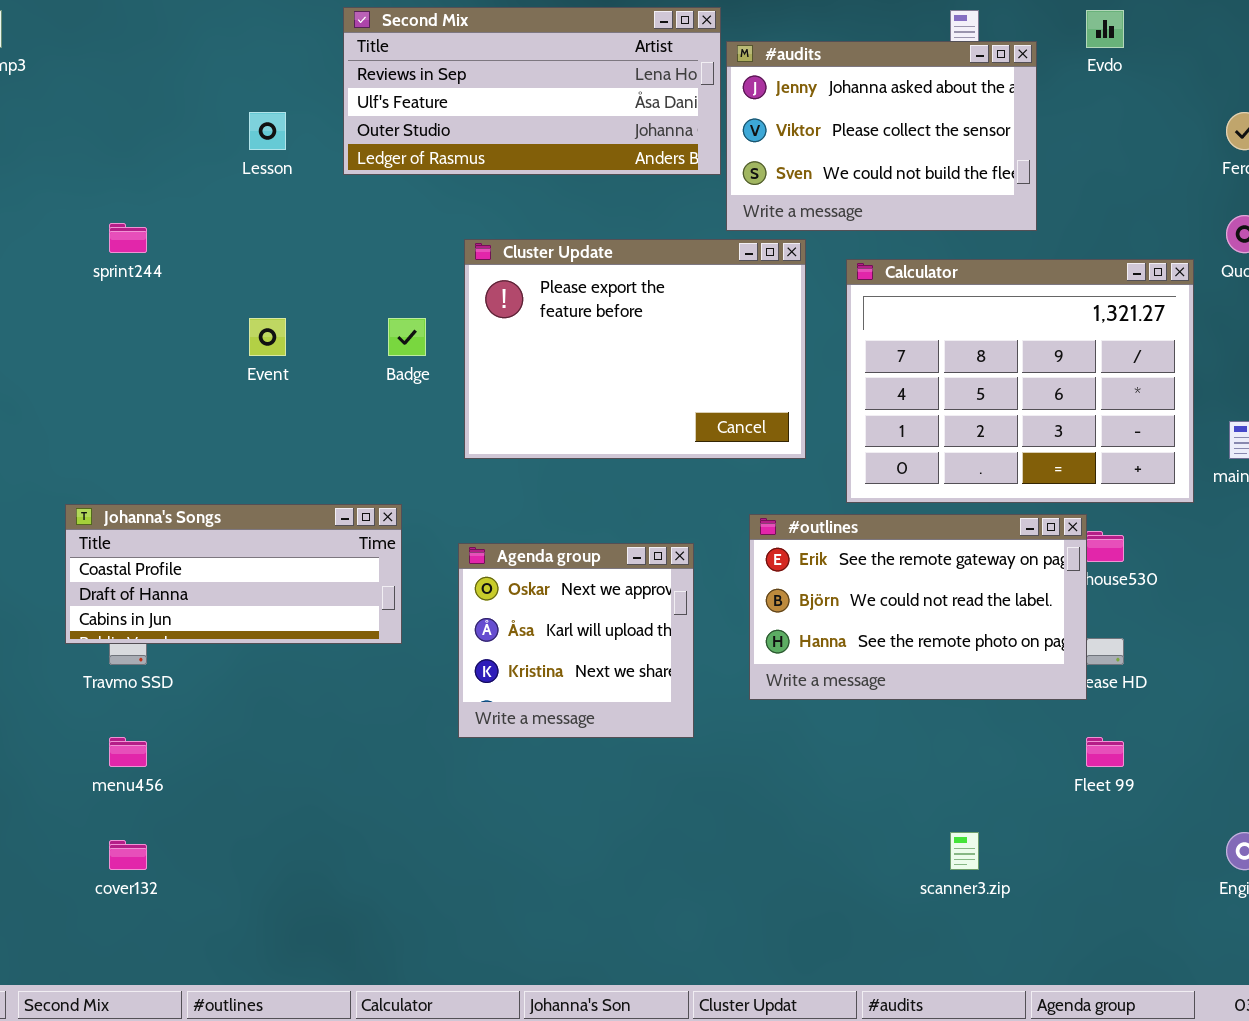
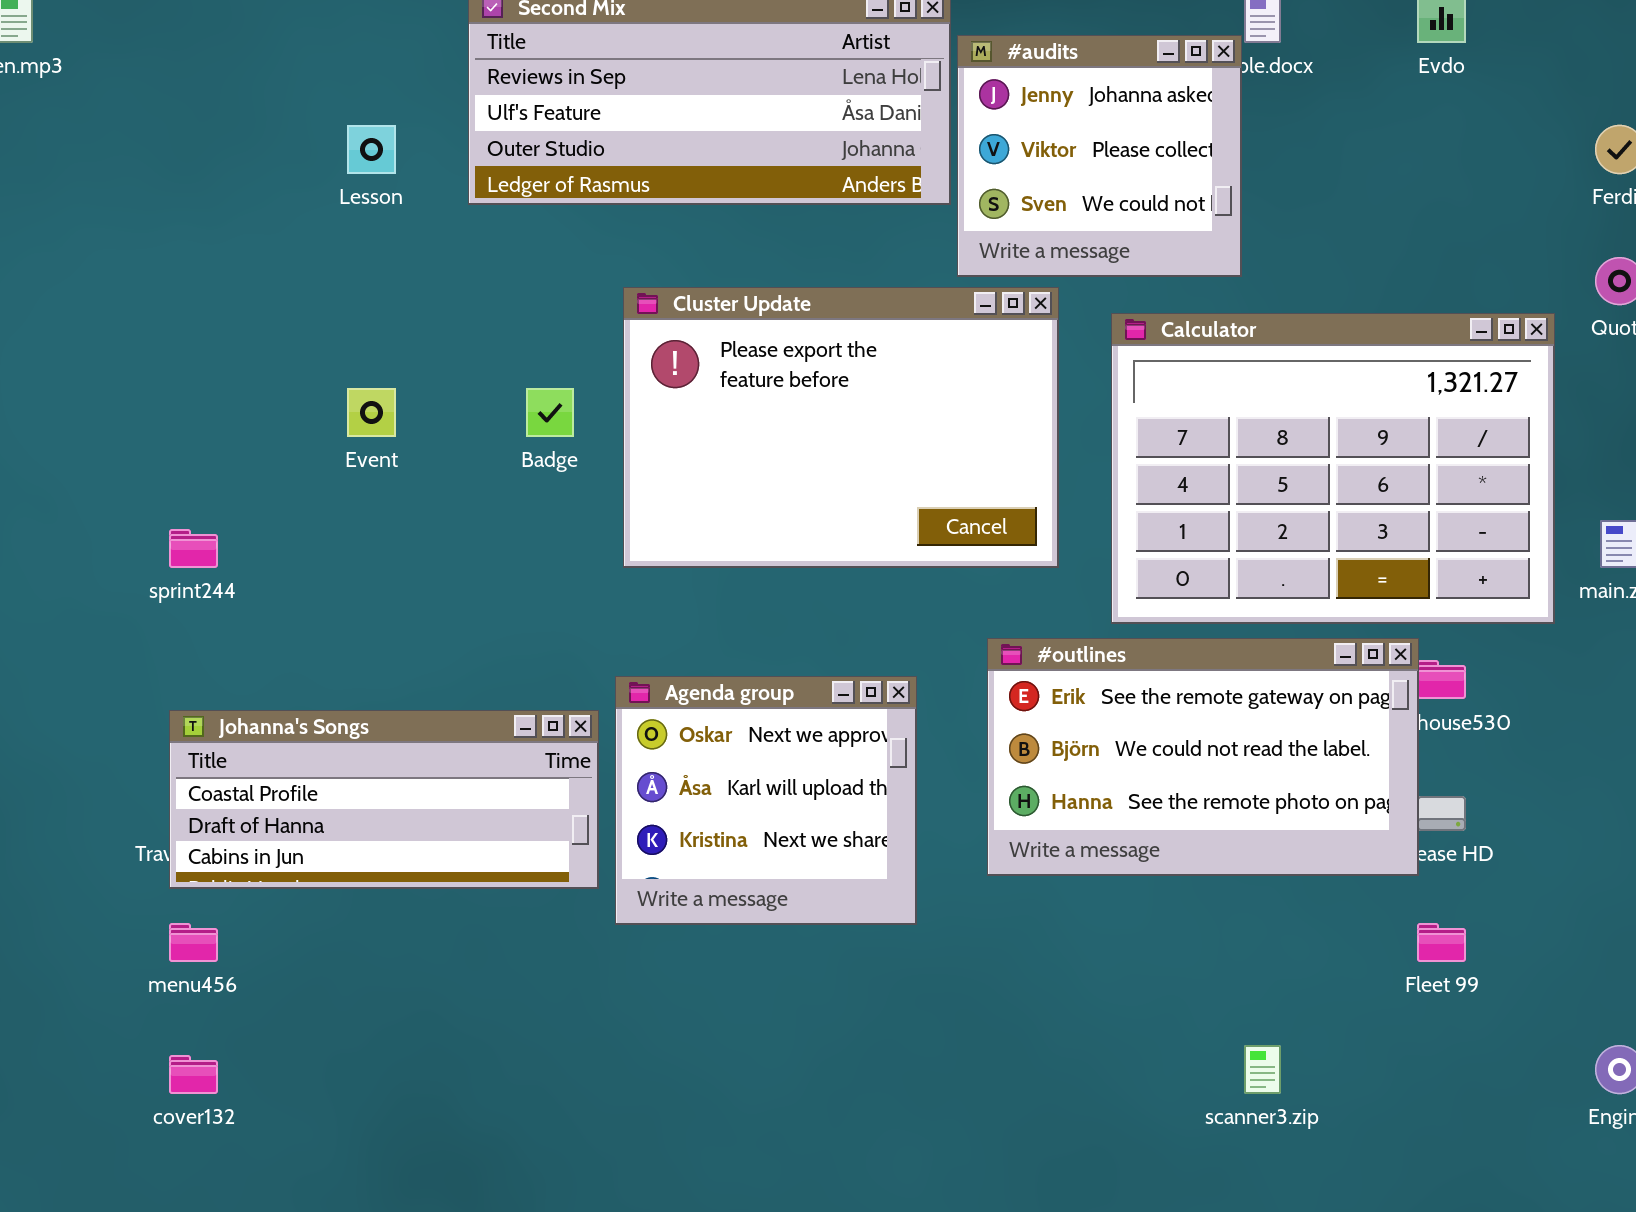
#audits: [726,41,1037,231] -> [957,35,1242,277], resized
sprint244: [109,223,147,253] -> [169,529,218,568], moved
Johanna's Songs: [65,504,402,644] -> [169,710,599,889], moved

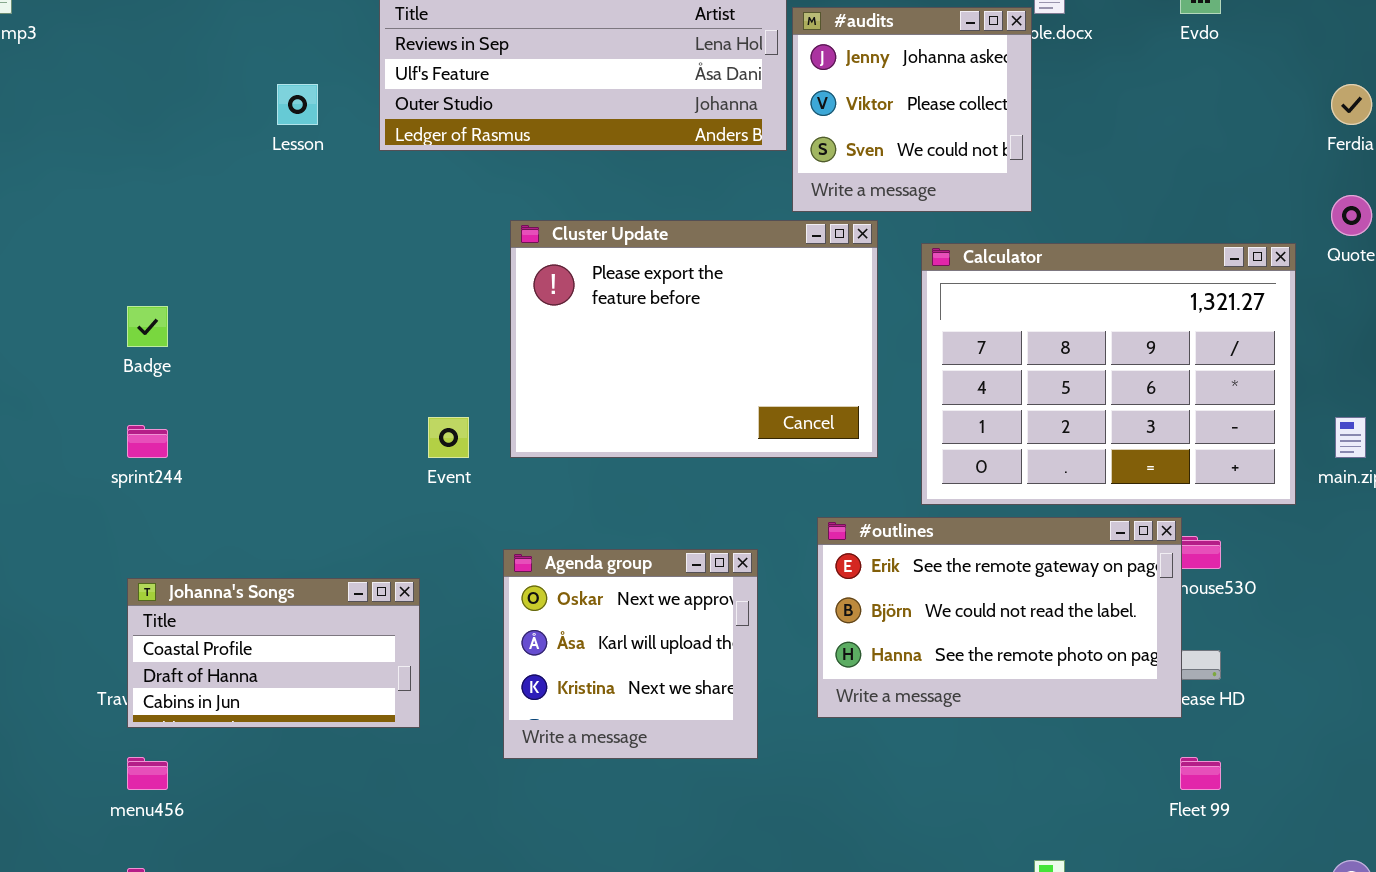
Event: [347,388,396,437] -> [428,417,469,458], moved
Badge: [526,388,574,437] -> [127,306,168,347], moved
Johanna's Songs: [169,710,599,889] -> [127,578,420,728], resized

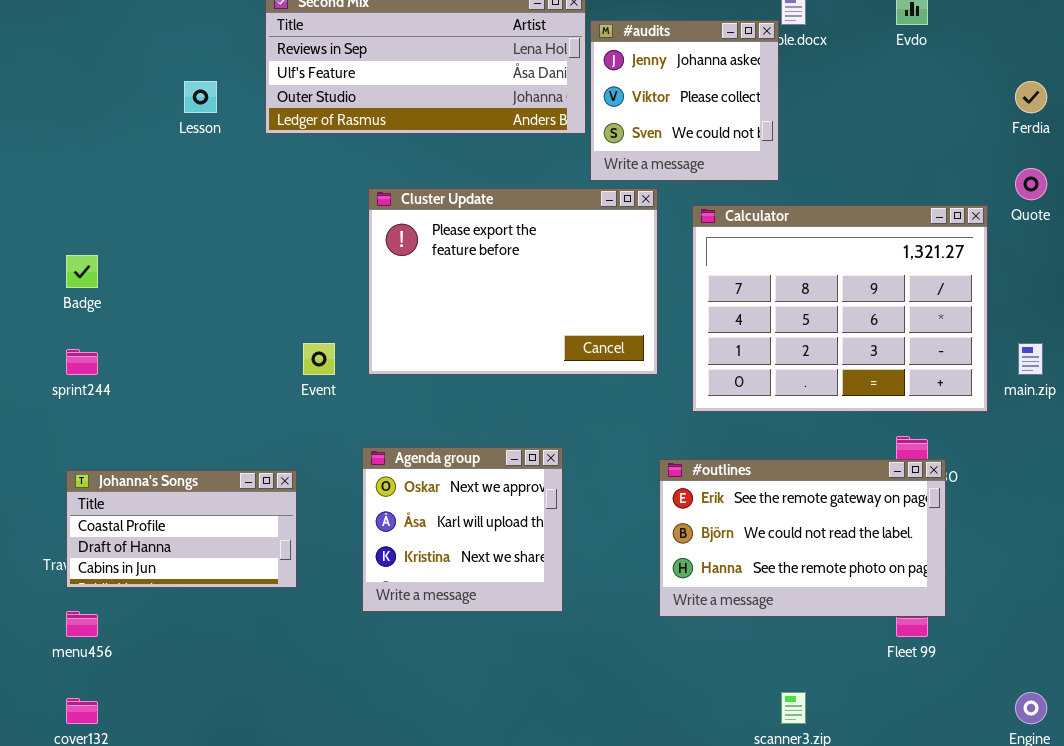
#outlines: [817,517,1182,718] -> [659,459,946,617], moved

